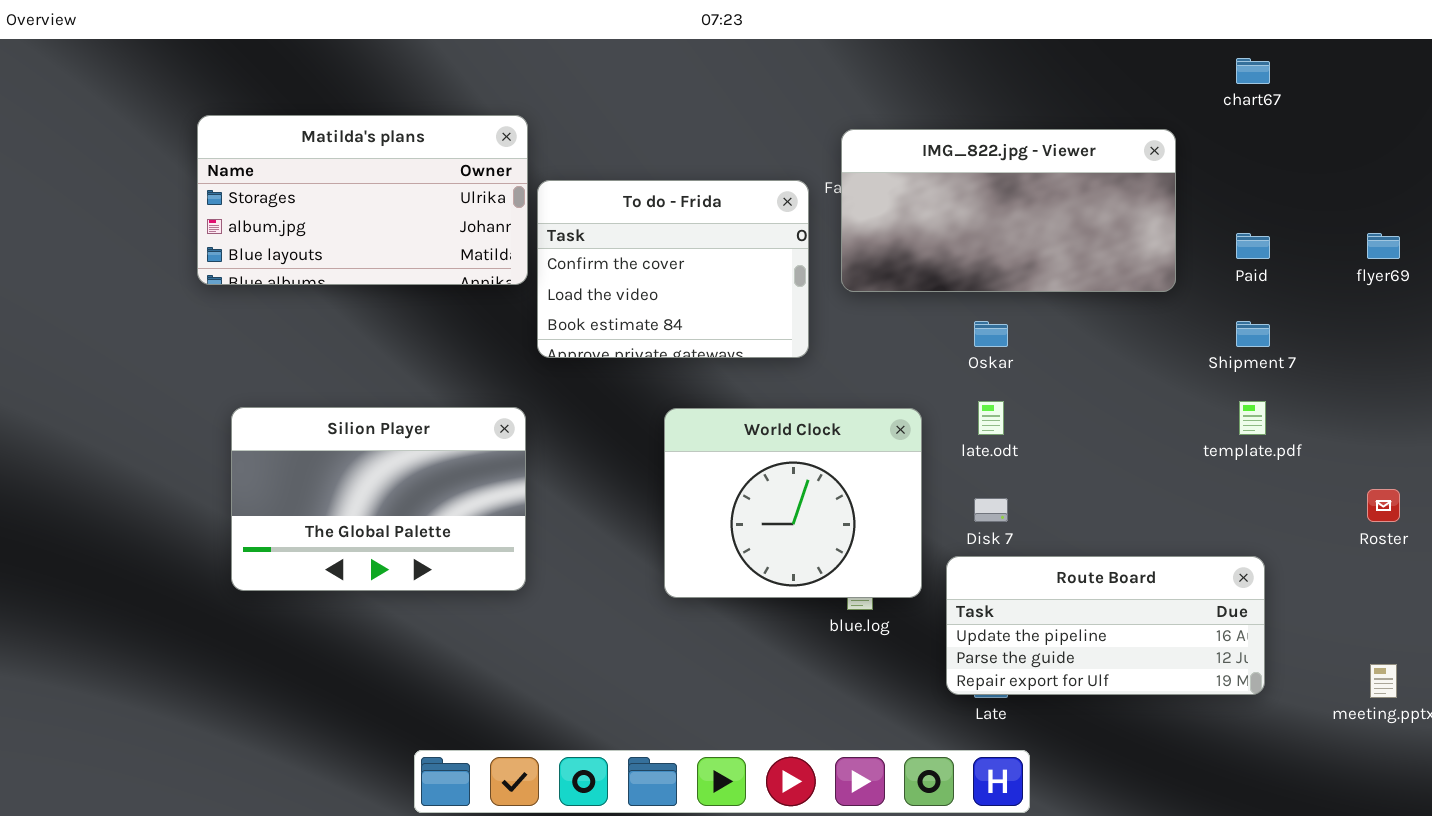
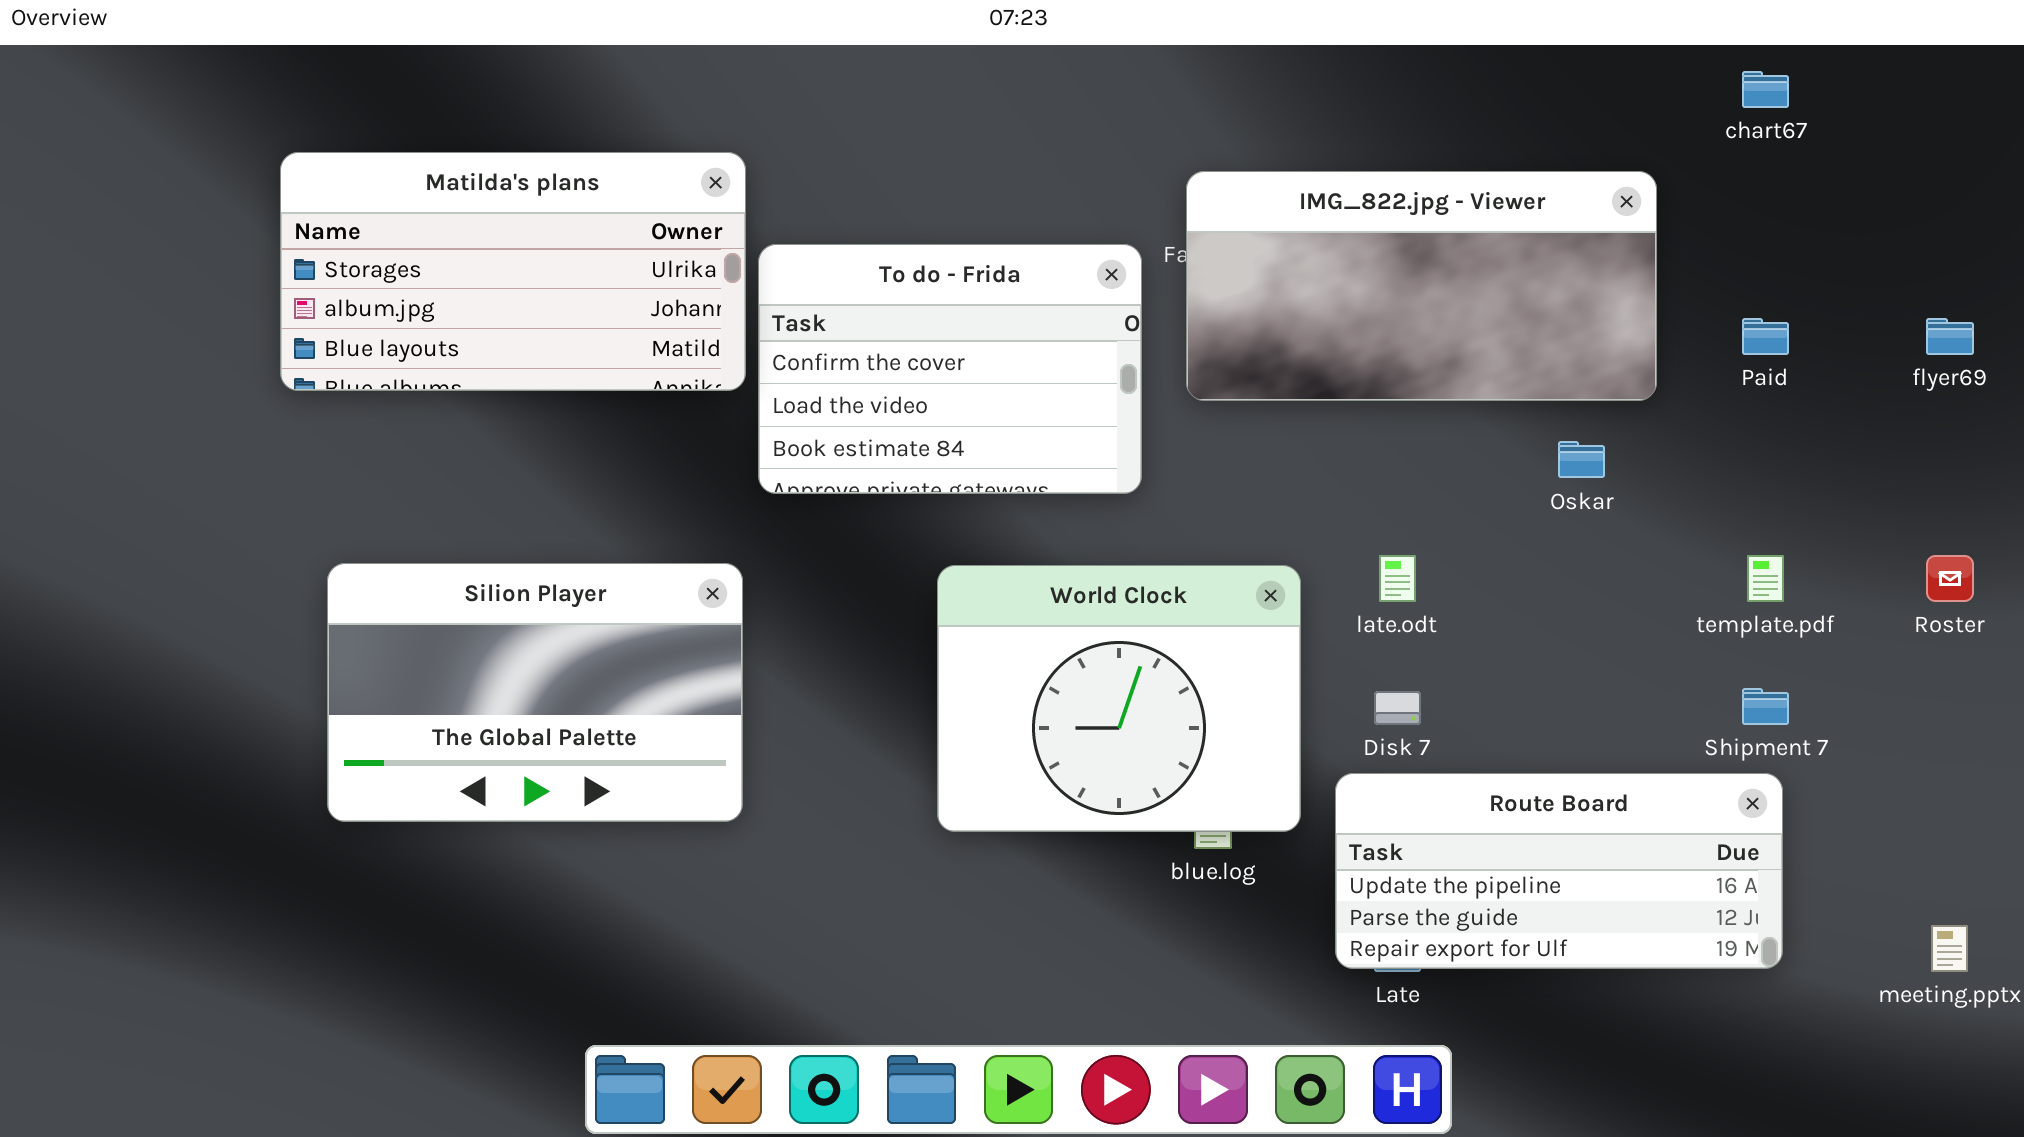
Oskar: [974,321,1008,347] -> [1558,441,1605,478], moved
Shipment 7: [1236,321,1270,347] -> [1742,688,1789,725], moved
Roster: [1367,489,1400,522] -> [1926,555,1974,602], moved

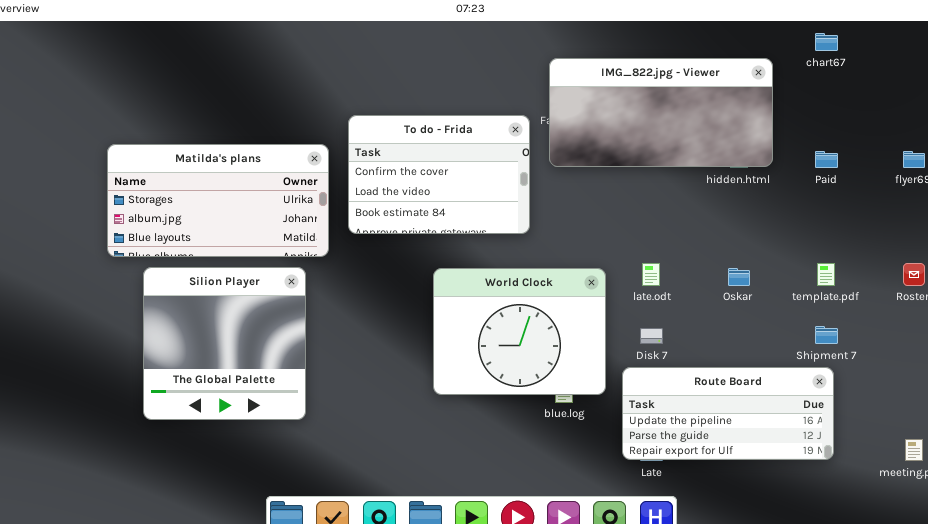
Matilda's plans: [280,152,746,391] -> [107,144,329,257], moved
IMG_822.jpg - Viewer: [1186,171,1657,401] -> [549,58,773,167], moved
Oskar: [1558,441,1605,478] -> [728,268,750,286], moved
Silion Player: [327,563,743,822] -> [143,267,306,420], resized

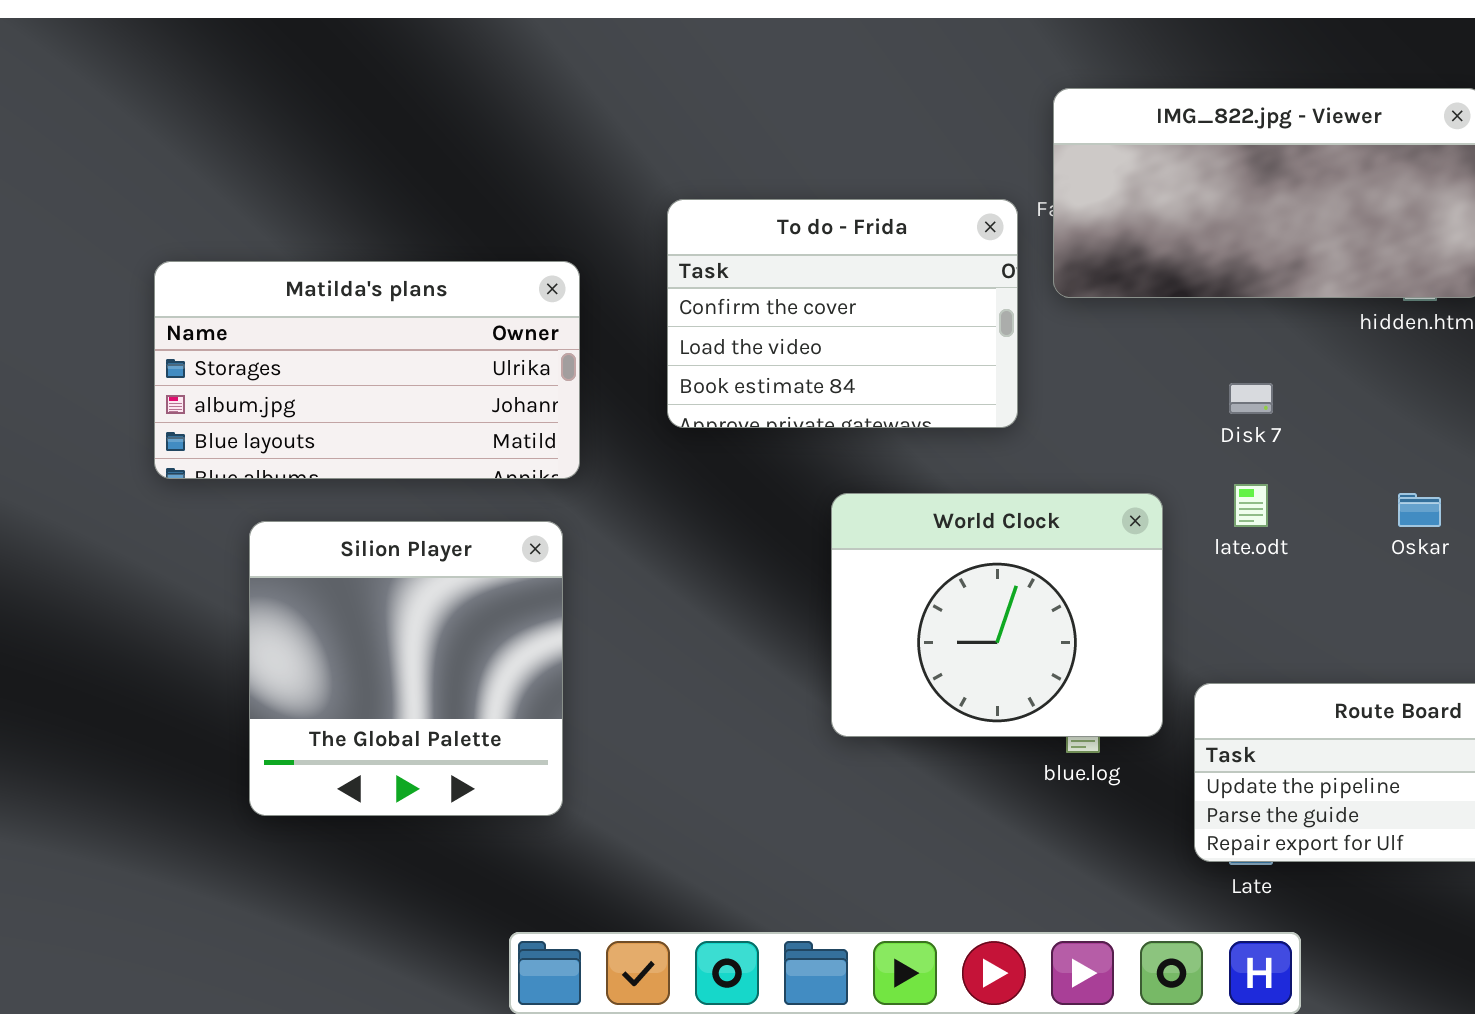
Matilda's plans: [107,144,329,257] -> [154,261,580,479], moved
Silion Player: [143,267,306,420] -> [249,521,563,816], moved
Disk 7: [640,328,663,344] -> [1229,383,1273,414], moved

